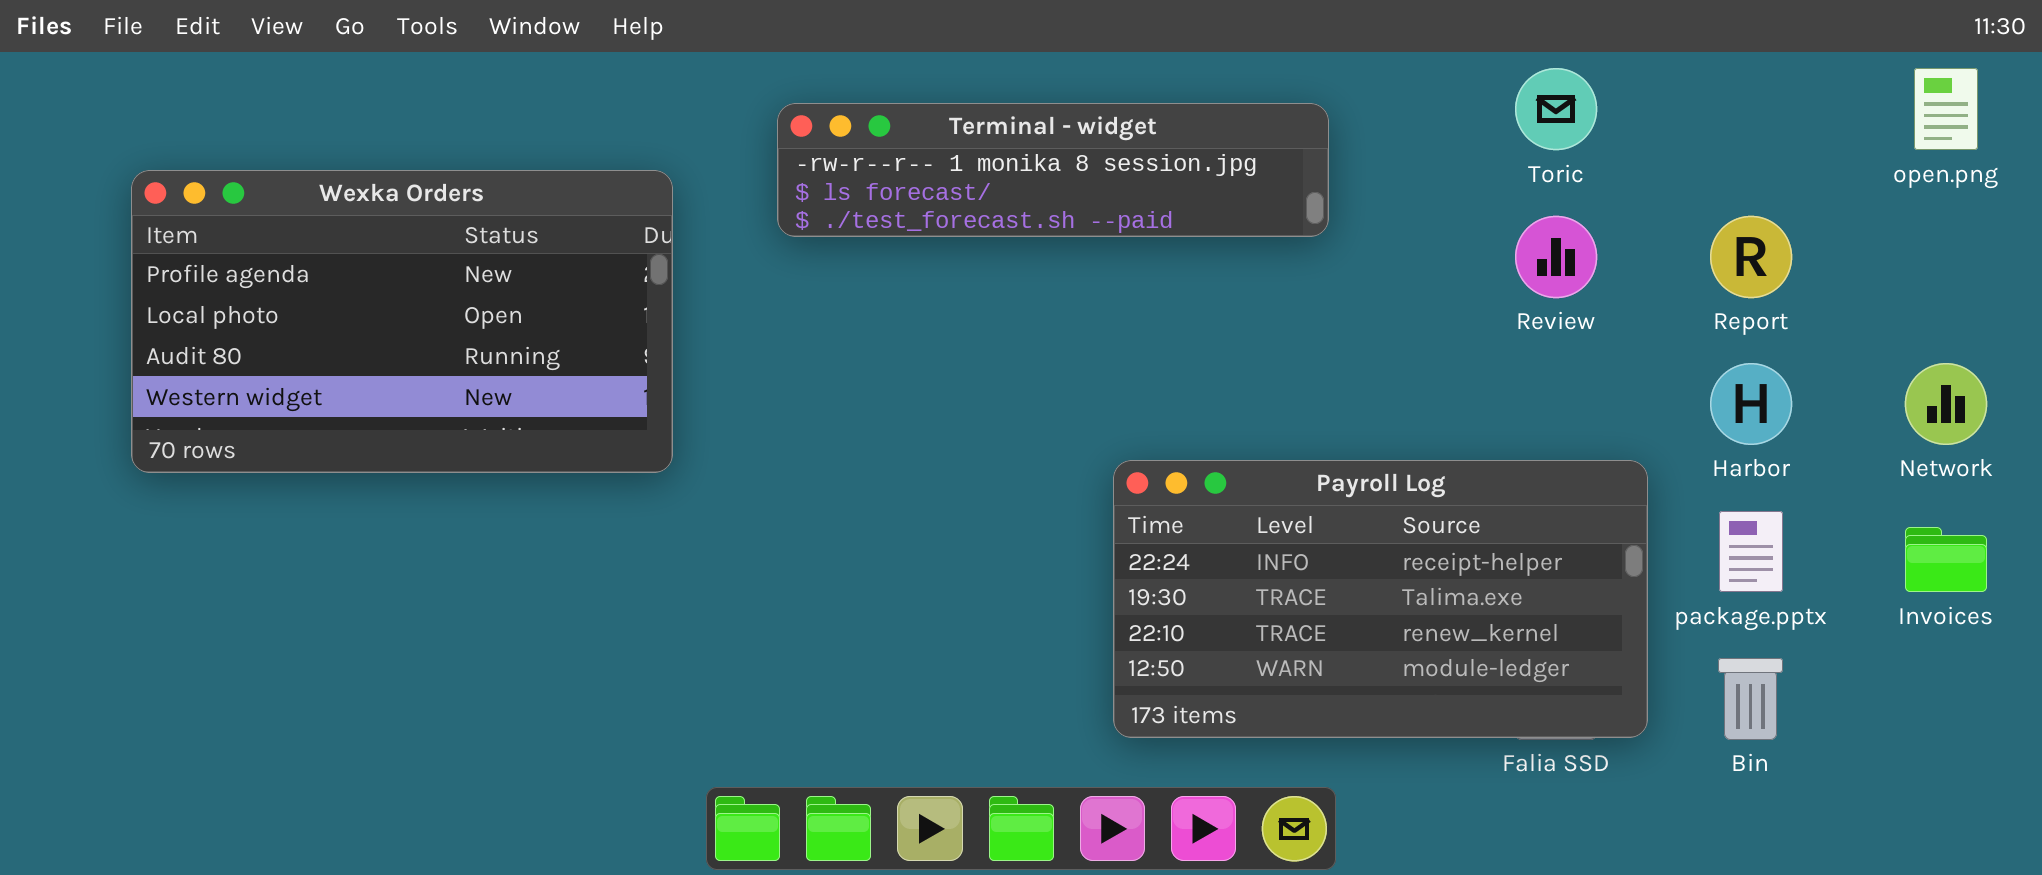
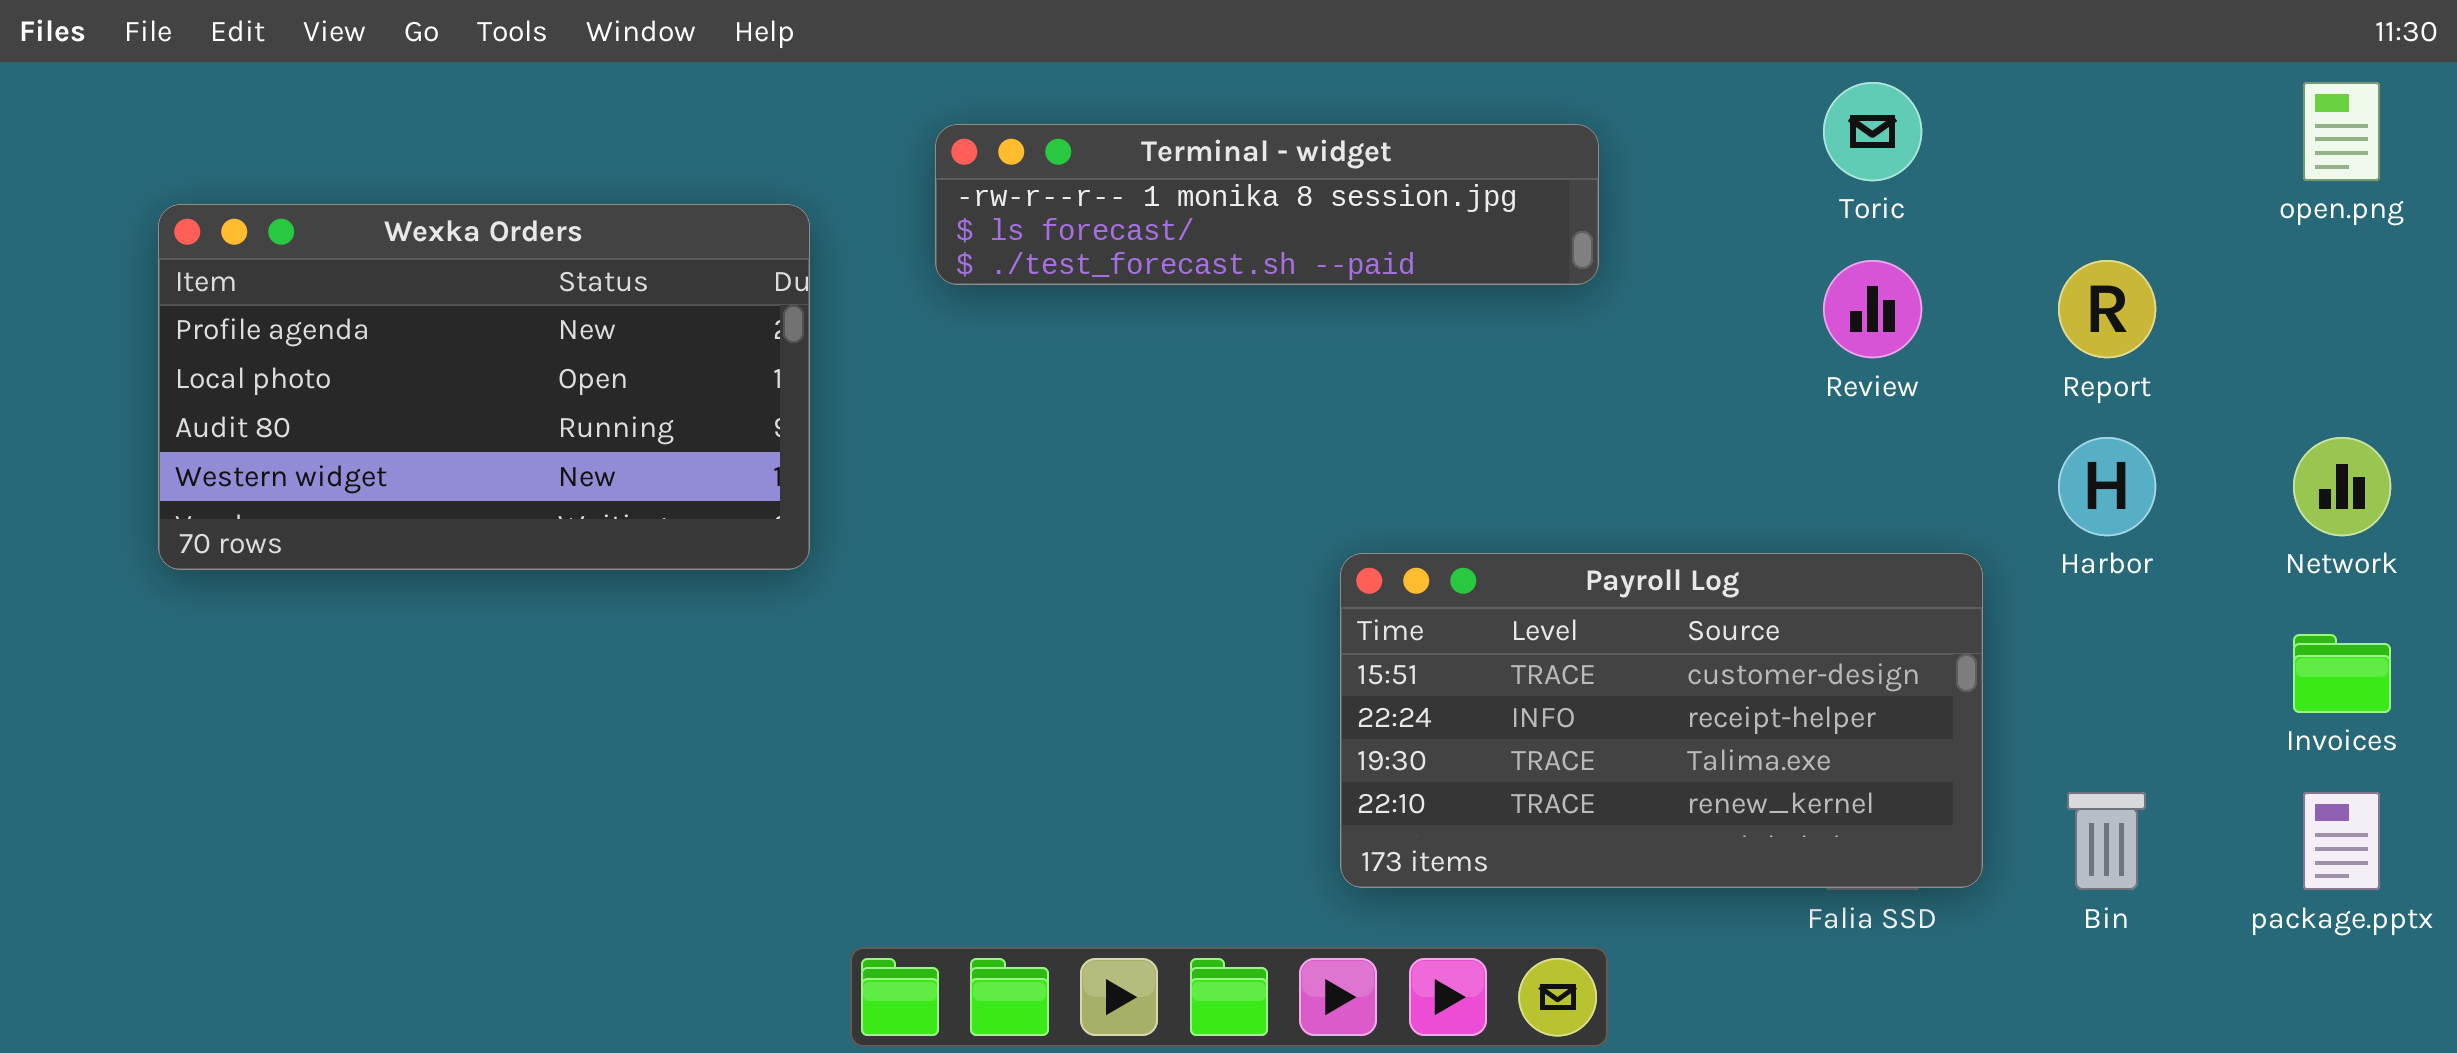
Payroll Log: [1113,460,1648,738] -> [1340,553,1983,888], scrolled up 1 row
package.pptx: [1719,511,1783,592] -> [2303,792,2380,890], moved

